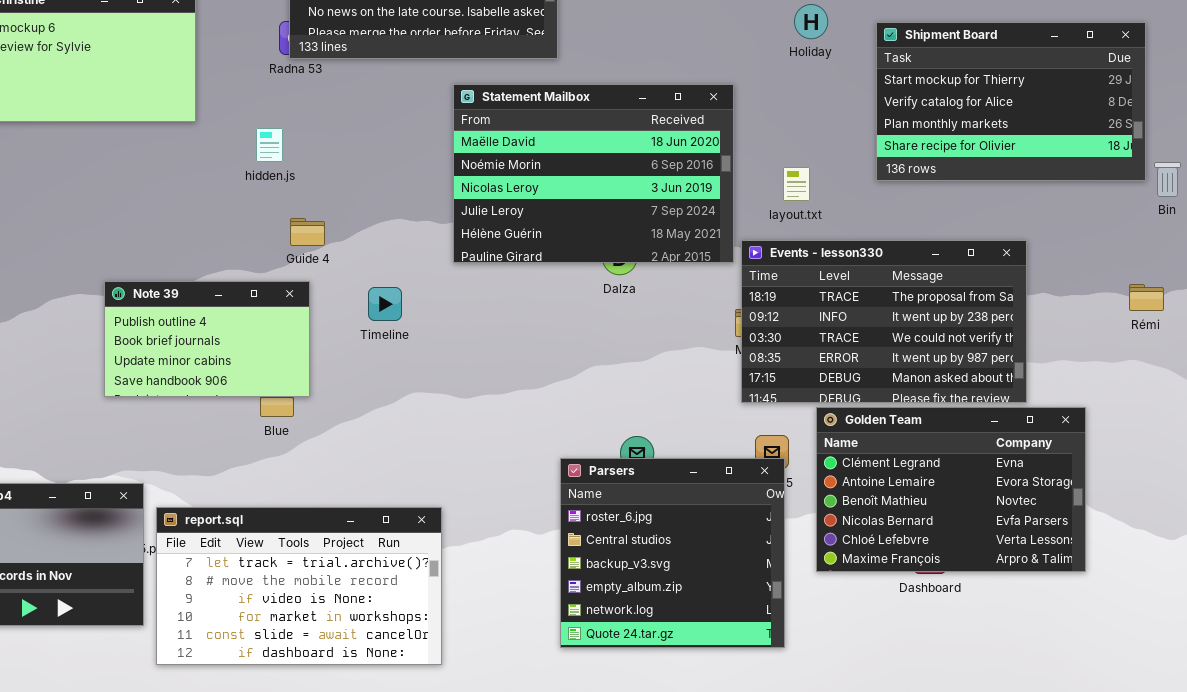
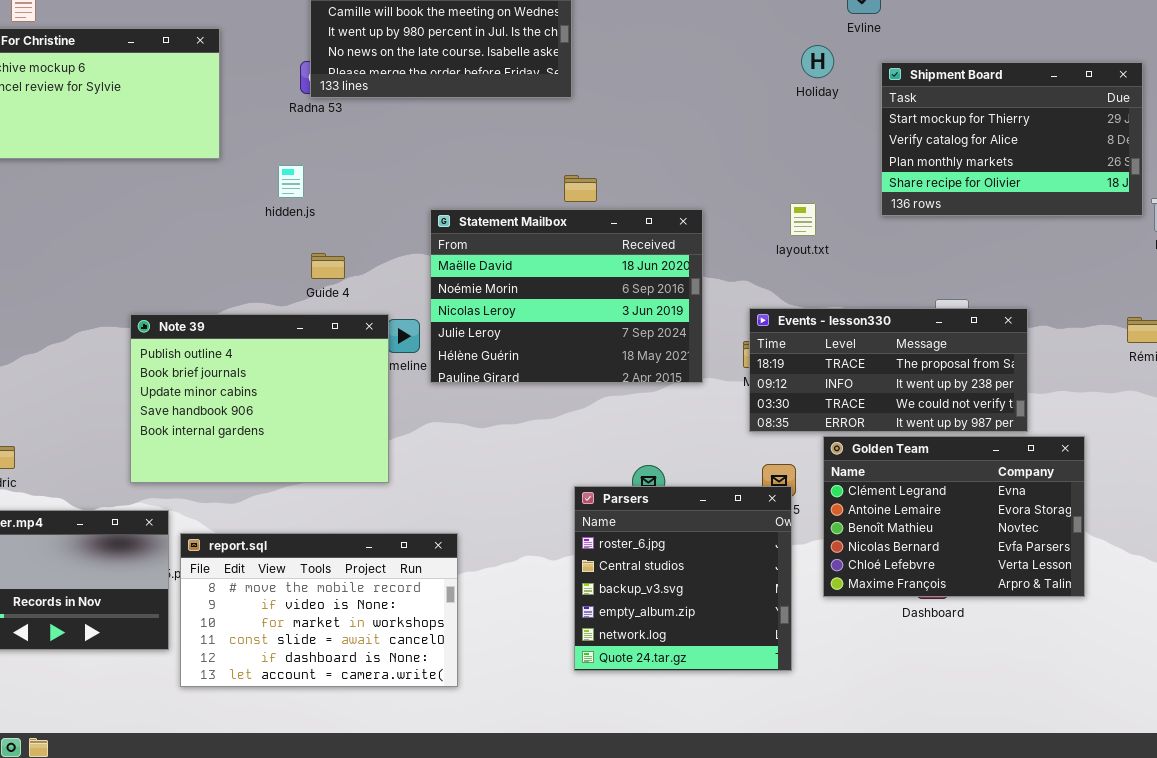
Statement Mailbox: [453,84,734,263] -> [430,209,703,383], moved
Events - lesson330: [741,240,1027,403] -> [749,308,1028,432], resized
Note 39: [104,281,310,397] -> [130,314,389,483], resized
report.sql: [156,507,442,665] -> [180,533,458,687], scrolled down 1 row

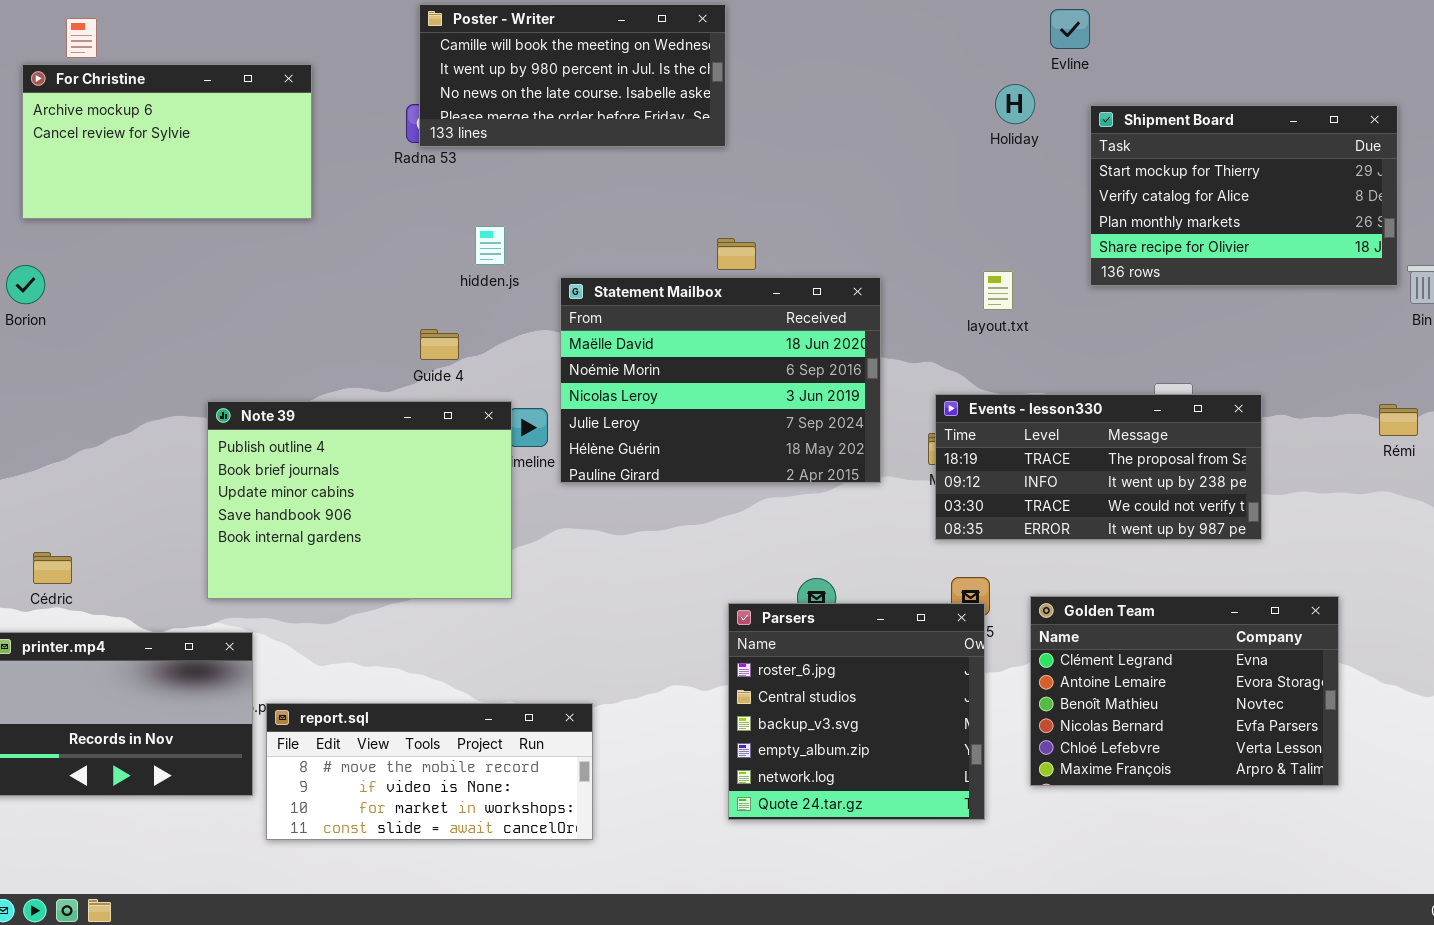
hidden.js: [278,165,304,198] -> [475,226,505,265], moved
Golden Team: [823,436,1085,597] -> [1030,596,1339,786], moved
report.sql: [180,533,458,687] -> [266,703,593,840], resized

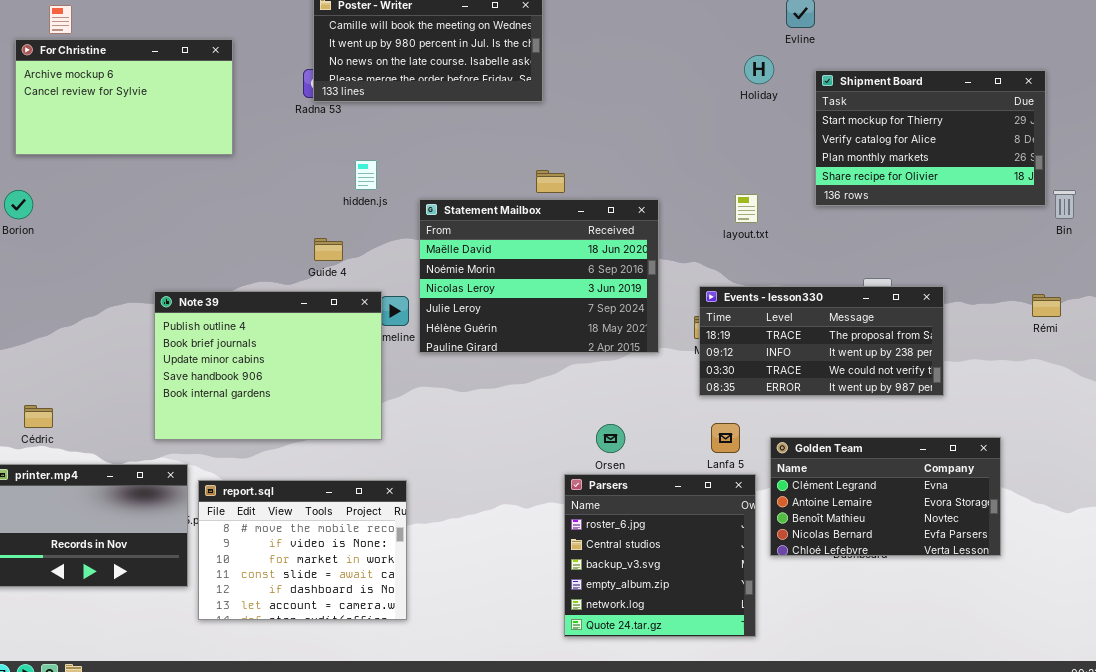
Golden Team: [1030,596,1339,786] -> [770,437,1001,556], resized
Parsers: [728,603,985,820] -> [564,474,756,637], moved
report.sql: [266,703,593,840] -> [198,480,407,620], resized

